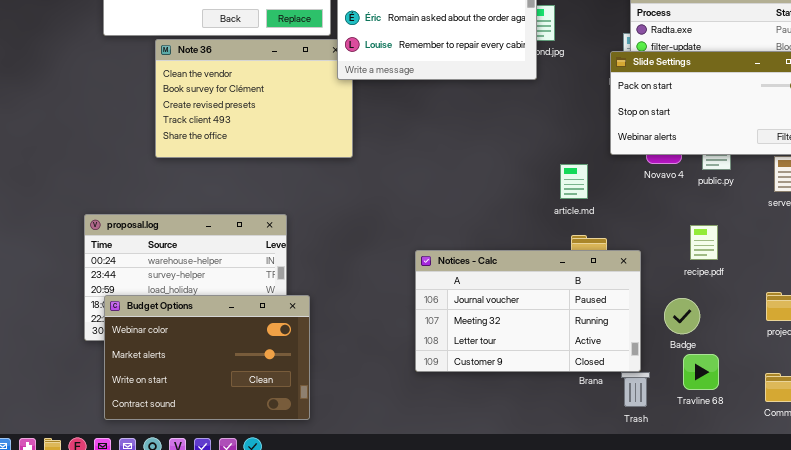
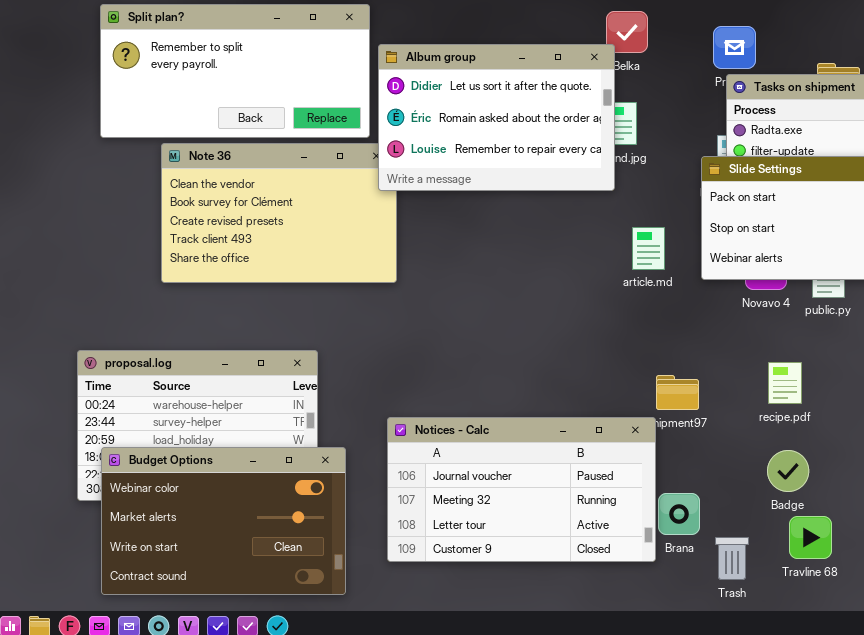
article.md: [560,164,588,199] -> [632,227,665,270], moved
recipe.pdf: [690,225,718,260] -> [768,362,802,404], moved
Notices - Calc: [415,250,641,372] -> [387,417,656,562], moved

